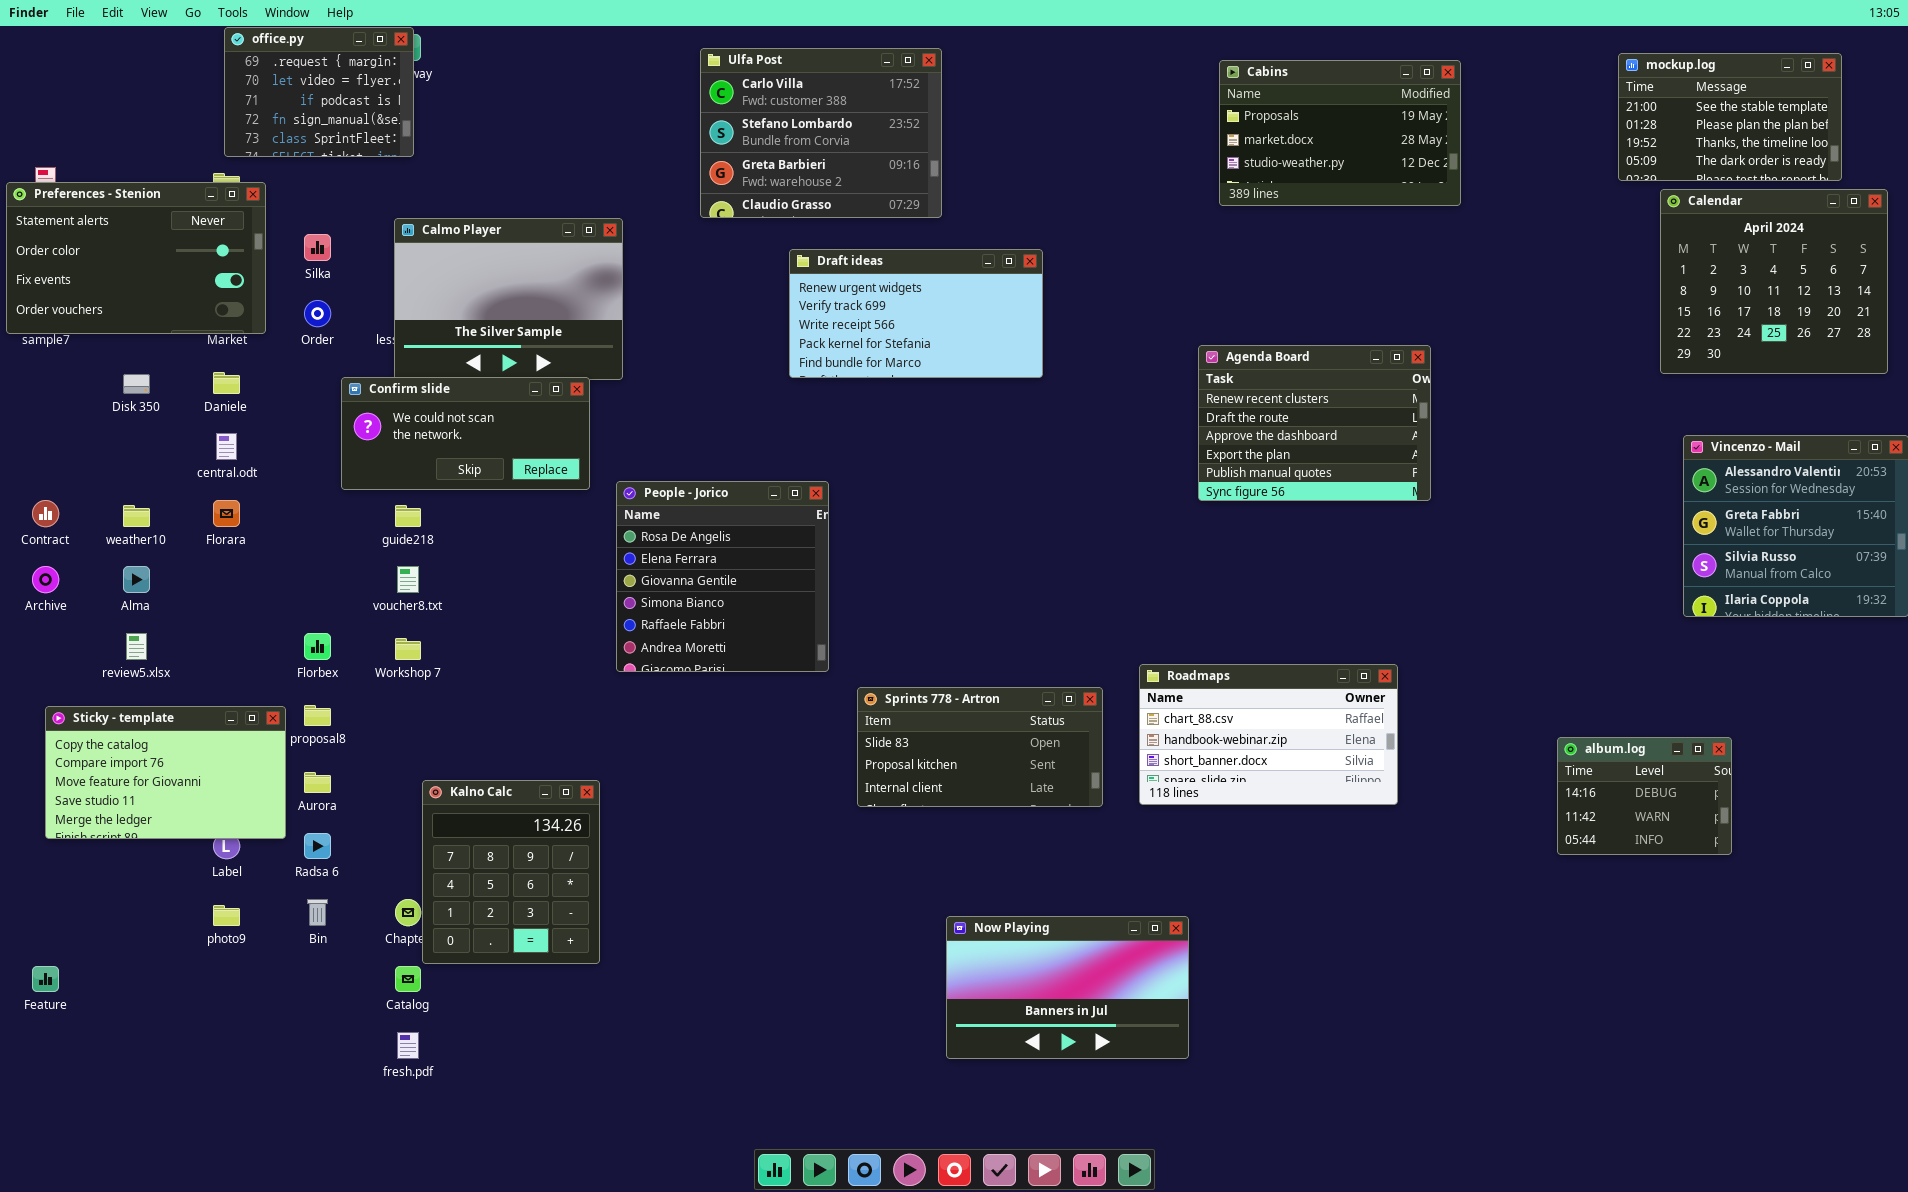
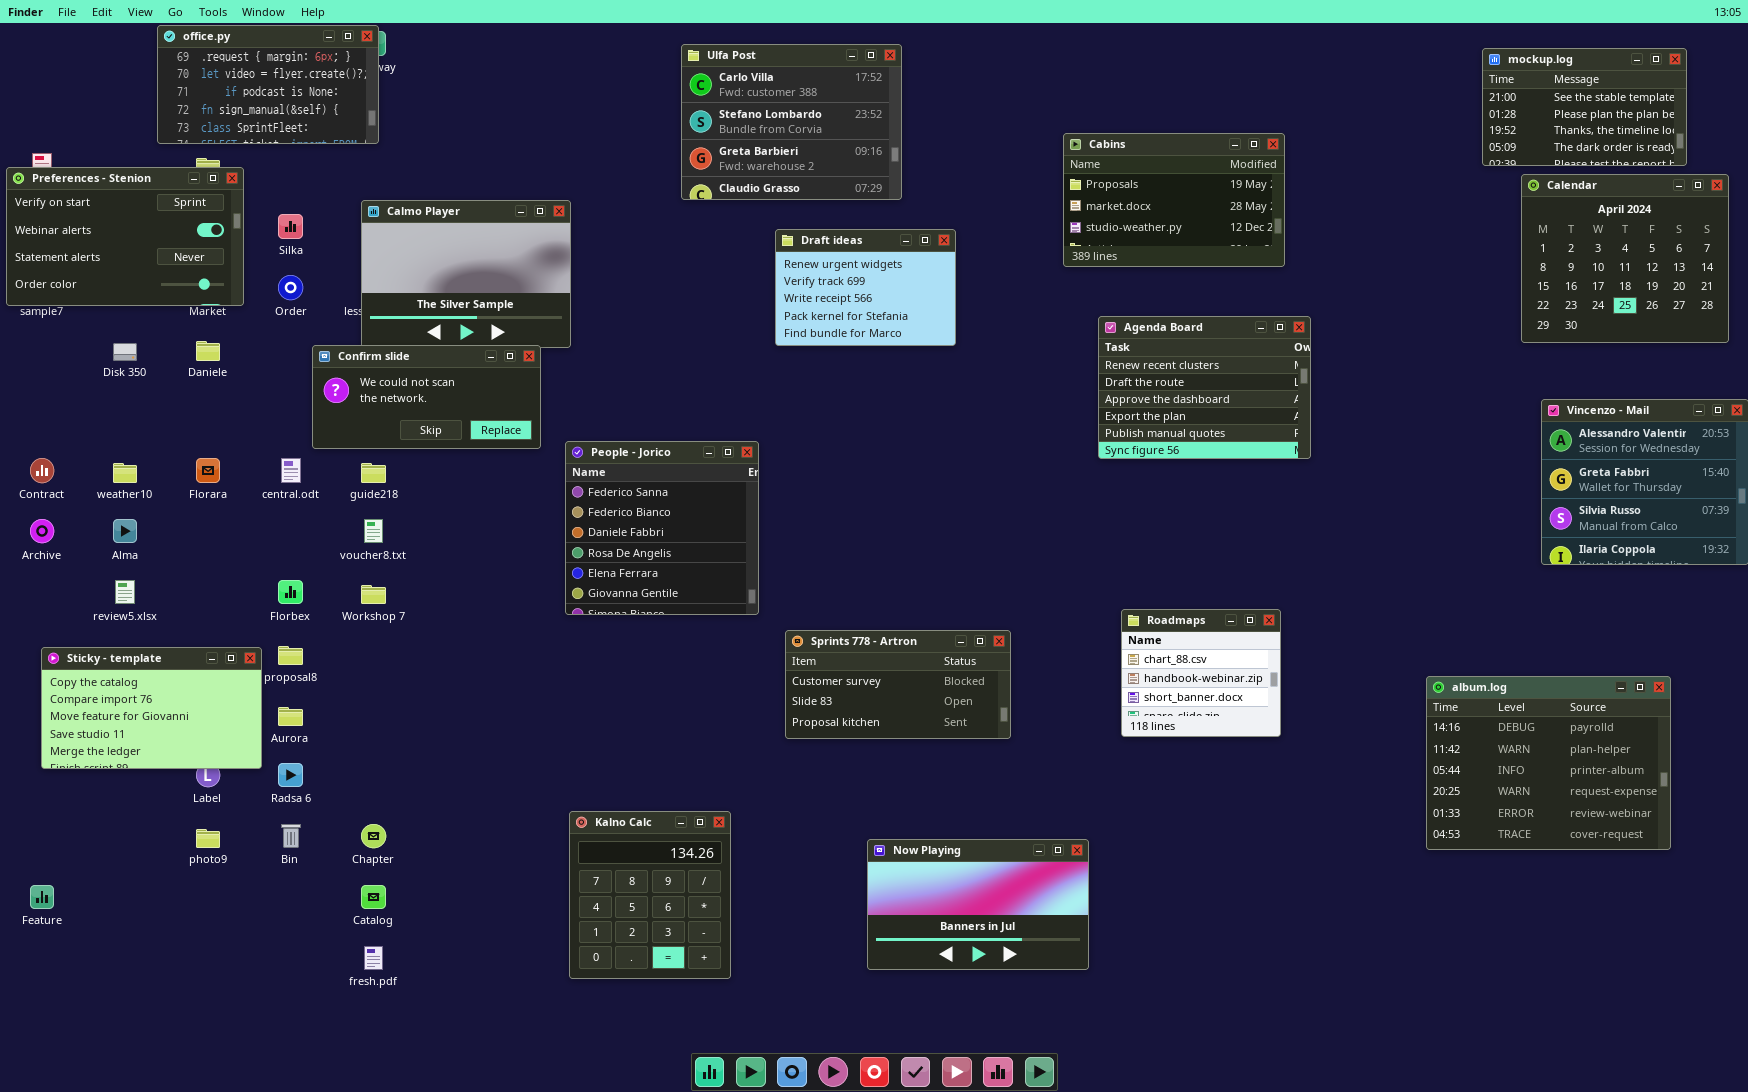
office.py: [224,27,414,157] -> [157,25,379,144], resized
Ulfa Post: [700,48,942,218] -> [681,44,902,200], moved
Cabins: [1219,60,1461,206] -> [1063,133,1285,267], moved
Preferences - Stenion: [6,182,266,334] -> [6,167,244,306], scrolled up 2 rows
Draft ideas: [789,249,1043,378] -> [775,229,956,346], resized
central.odt: [216,433,237,460] -> [281,458,301,483], moved
People - Jorico: [616,481,829,672] -> [565,441,759,615], scrolled up 3 rows
Roadmaps: [1139,664,1398,805] -> [1121,609,1281,737], resized
Sprints 778 - Artron: [857,687,1103,807] -> [785,630,1011,739], scrolled up 1 row
album.log: [1557,737,1732,855] -> [1426,676,1671,850], resized
Kalno Calc: [422,780,600,964] -> [569,811,731,979], moved

